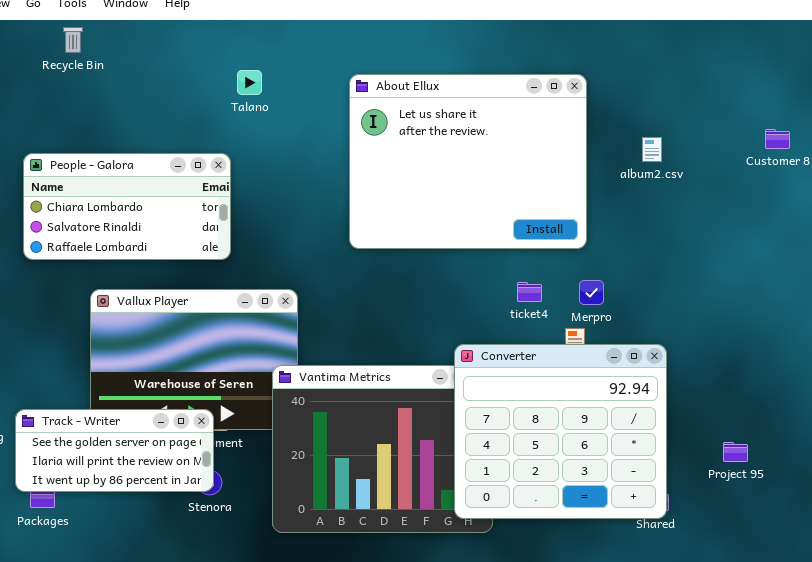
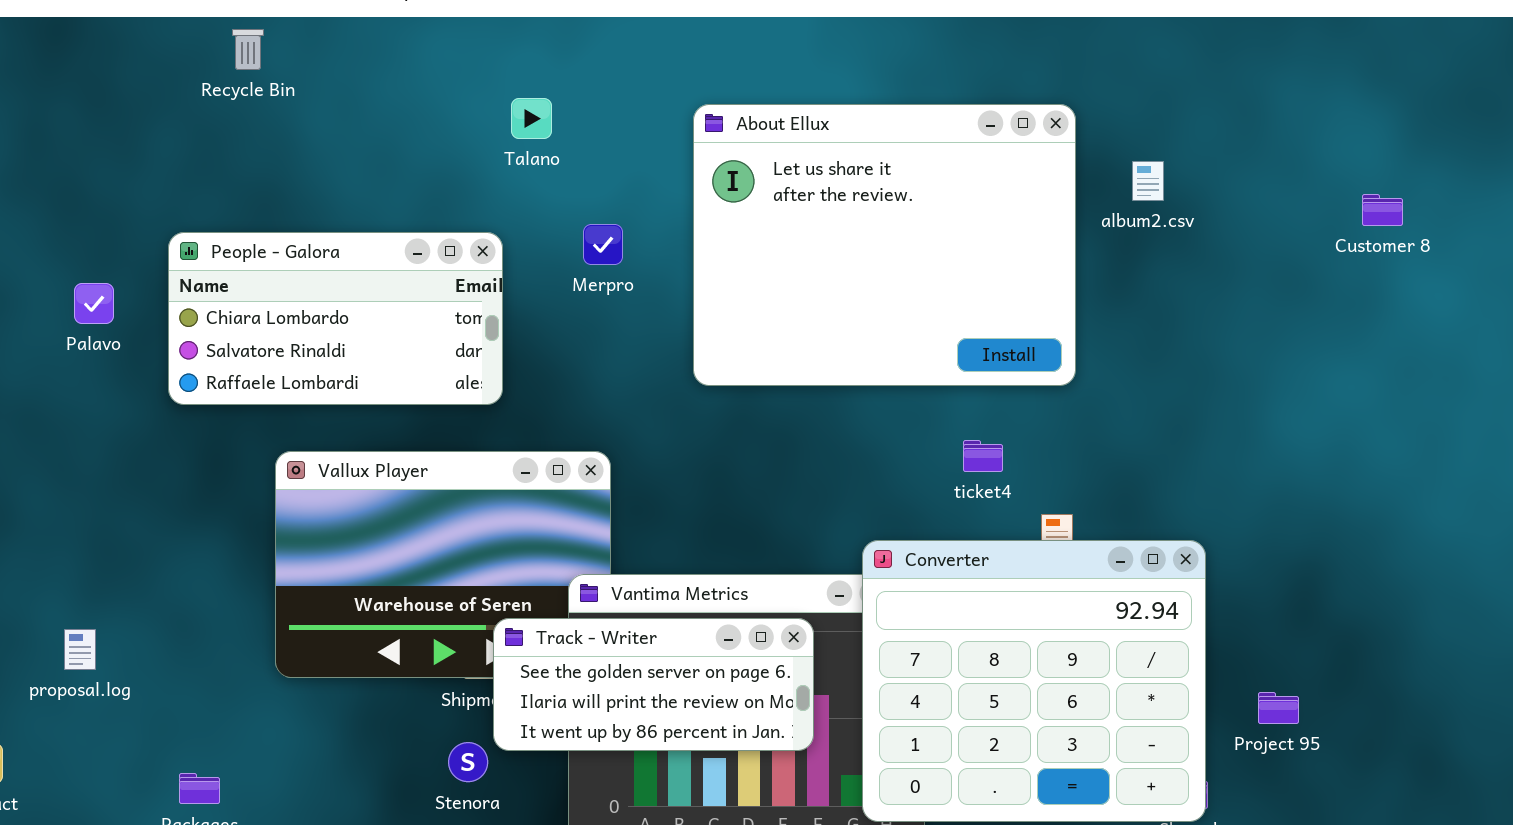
album2.csv: [642,137,662,162] -> [1132,161,1164,201], moved
Merpro: [579,280,604,305] -> [583,224,623,265], moved
Track - Writer: [15,409,214,492] -> [493,618,814,751], moved
Project 95: [723,442,748,462] -> [1258,692,1299,724], moved

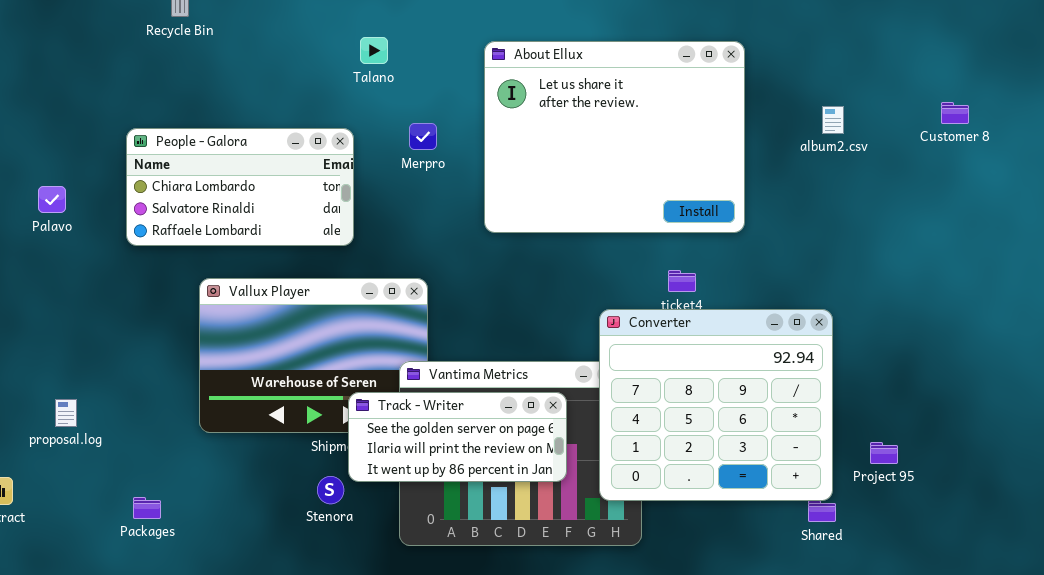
album2.csv: [1132,161,1164,201] -> [822,106,844,134], moved
Palavo: [74,283,114,324] -> [38,186,66,213], moved
Converter: [862,540,1206,822] -> [599,309,833,501], moved

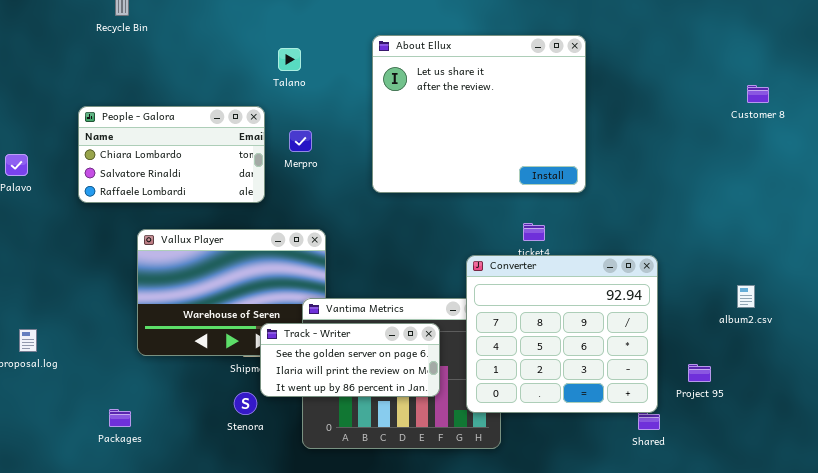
Talano: [360,37,388,64] -> [278,48,301,71], moved
album2.csv: [822,106,844,134] -> [737,285,755,308], moved
Merpro: [409,123,437,150] -> [289,130,312,152], moved
Packages: [133,497,161,519] -> [109,409,131,427], moved

